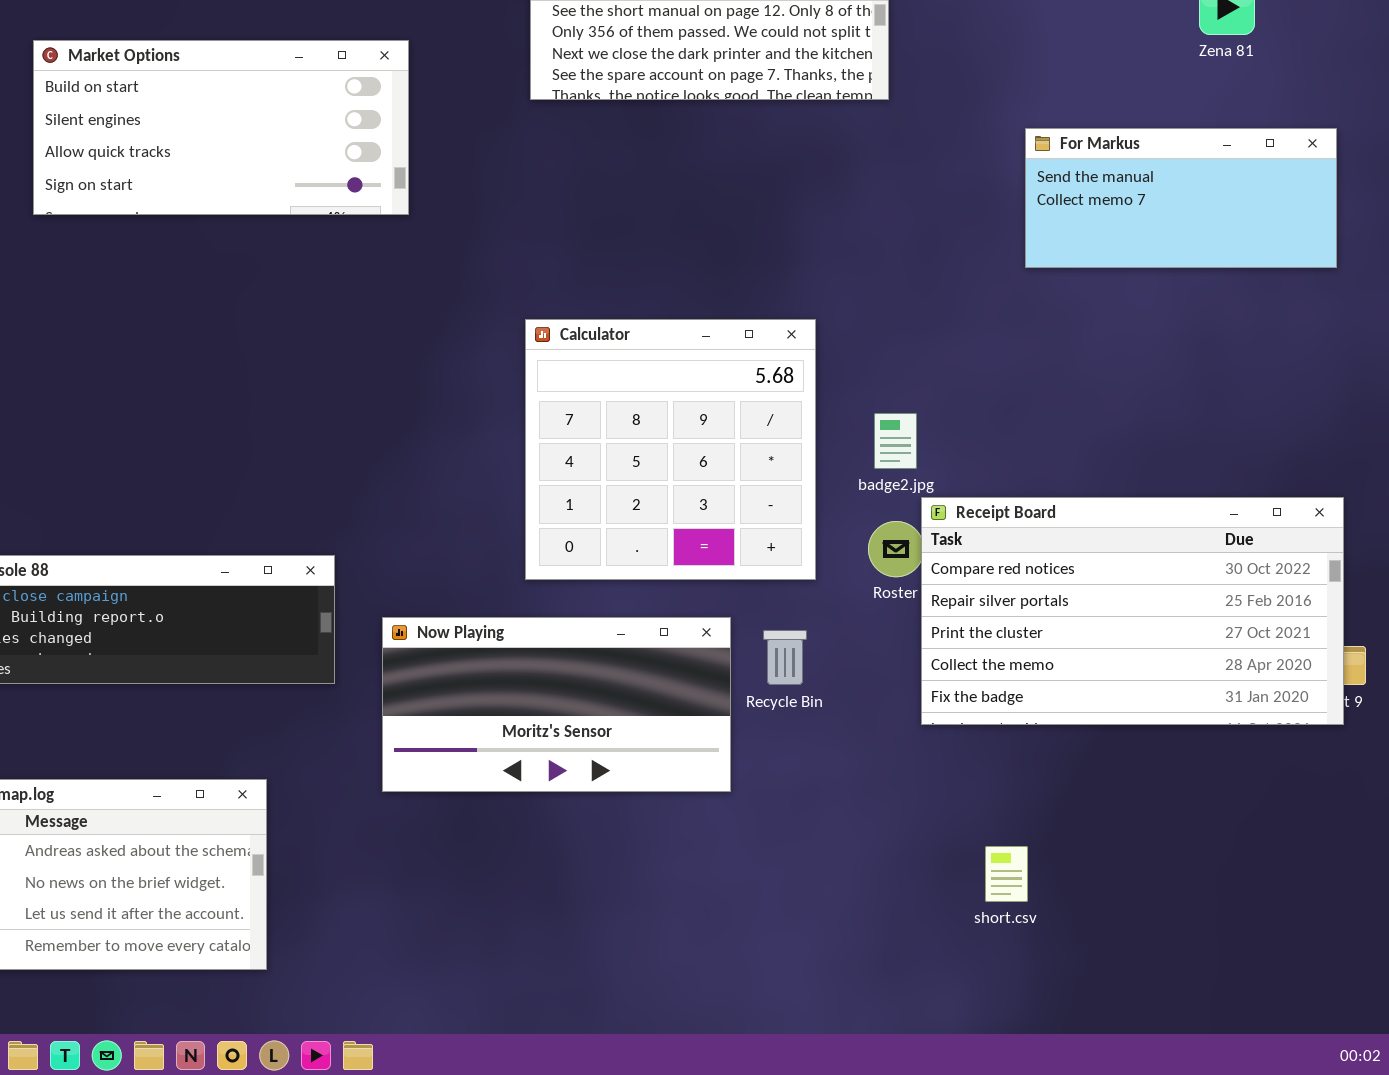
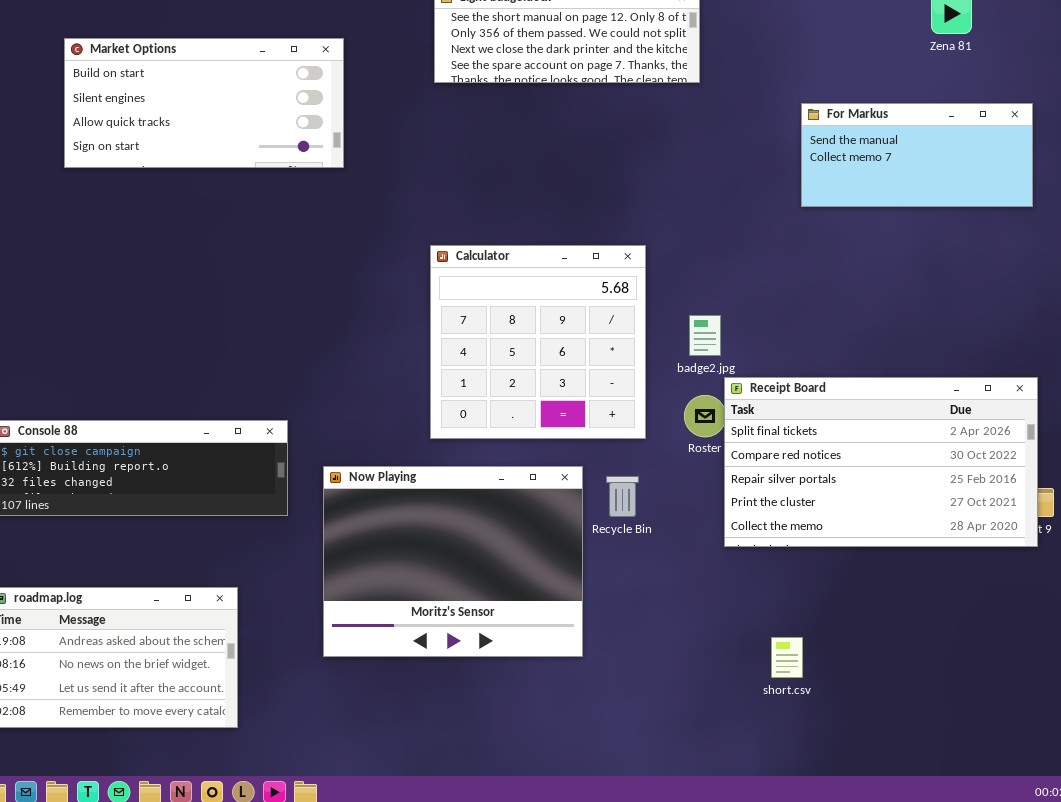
Receipt Board: [921,497,1344,725] -> [724,377,1038,547], scrolled up 1 row
Now Playing: [382,617,731,792] -> [323,466,583,657], resized

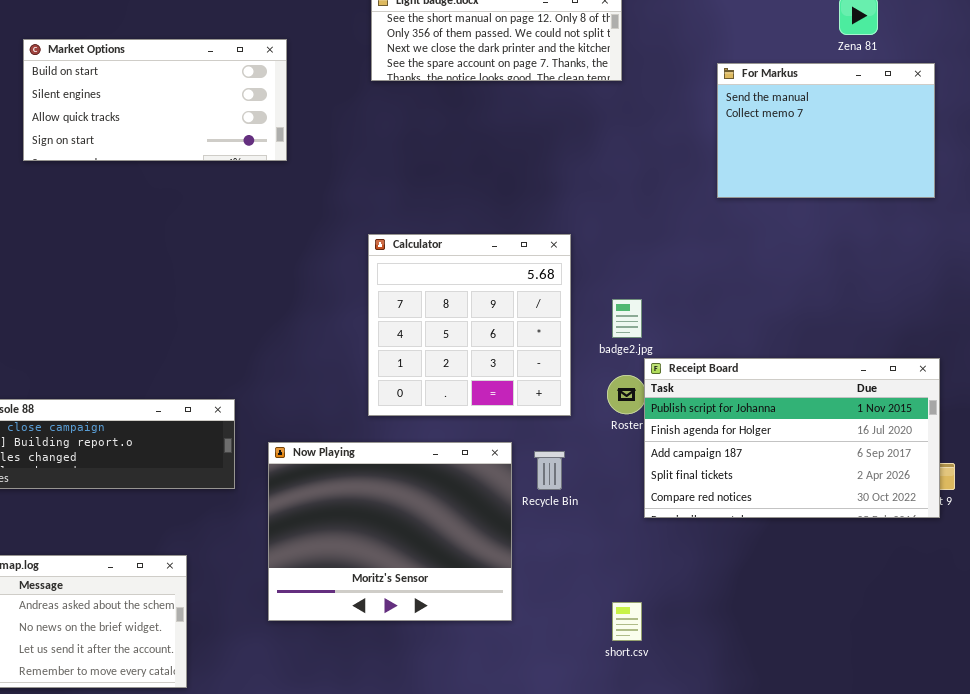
For Markus: [801,103,1033,207] -> [717,63,935,198], resized
Receipt Board: [724,377,1038,547] -> [644,358,940,518], scrolled up 3 rows
short.csv: [771,637,803,678] -> [612,602,642,641], moved

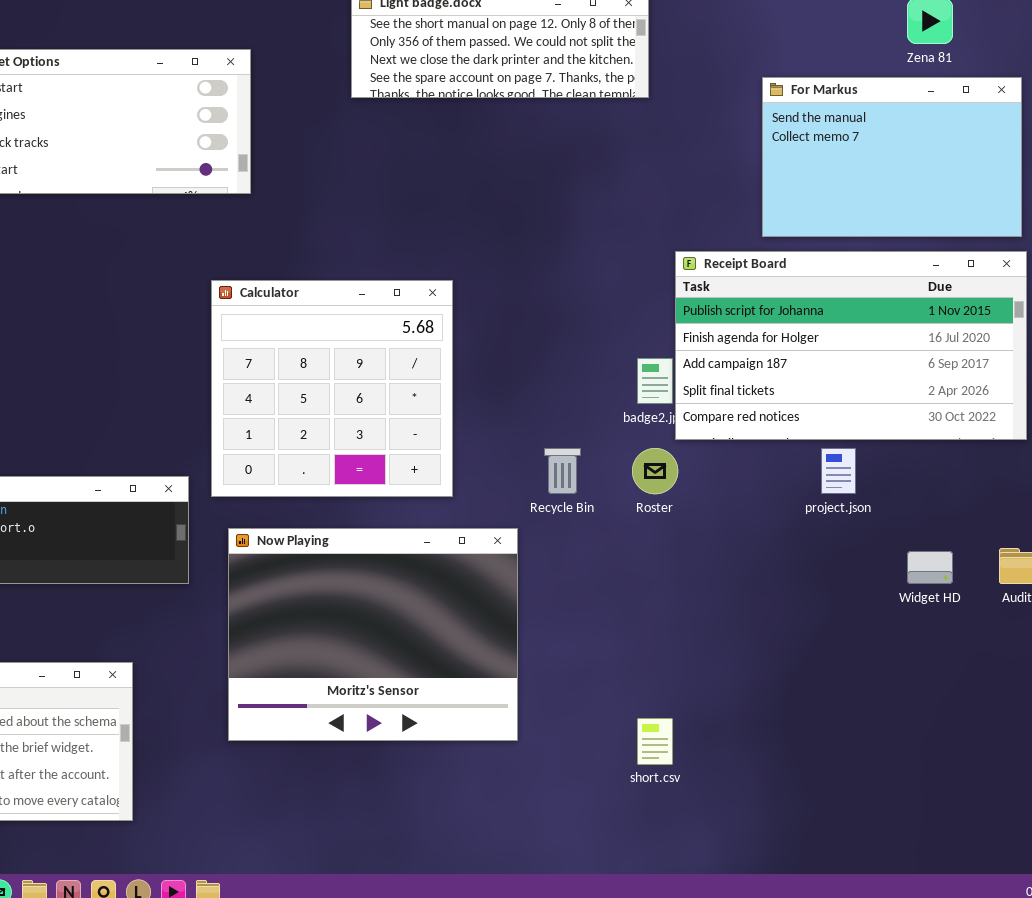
Calculator: [368,234,571,416] -> [211,280,453,497], moved
Receipt Board: [644,358,940,518] -> [675,251,1027,440], moved
Recycle Bin: [534,451,565,490] -> [544,448,581,494], moved

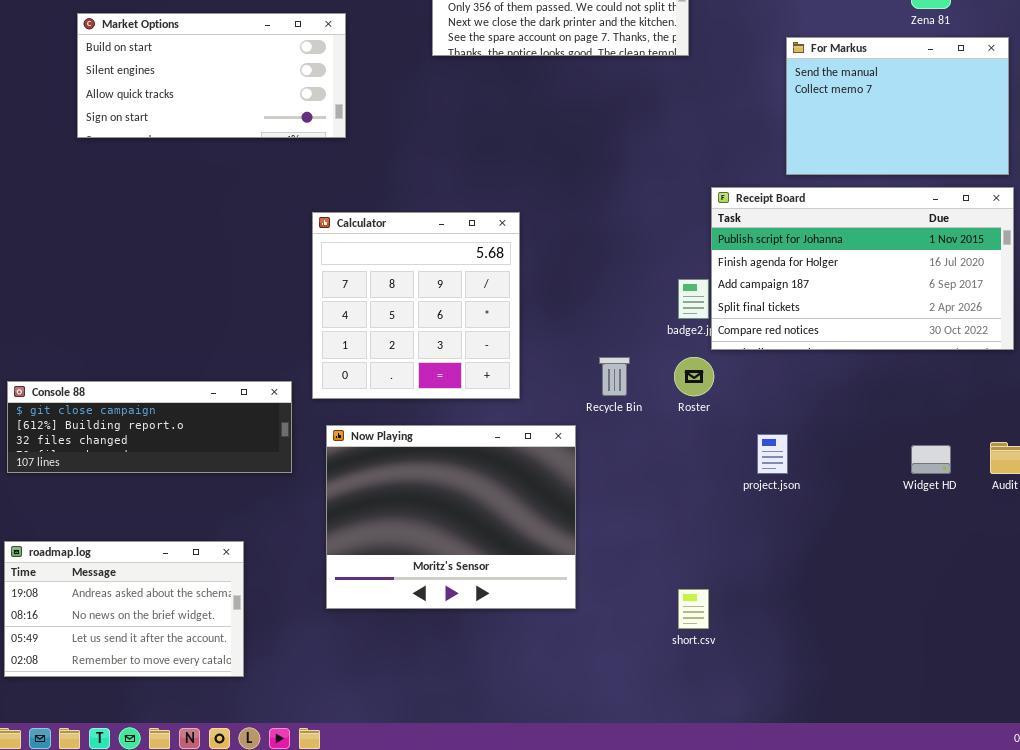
project.json: [821,448,856,494] -> [757,434,788,474], moved

